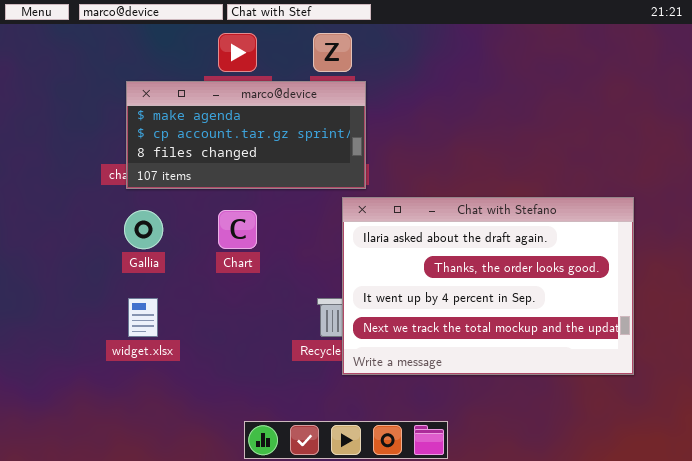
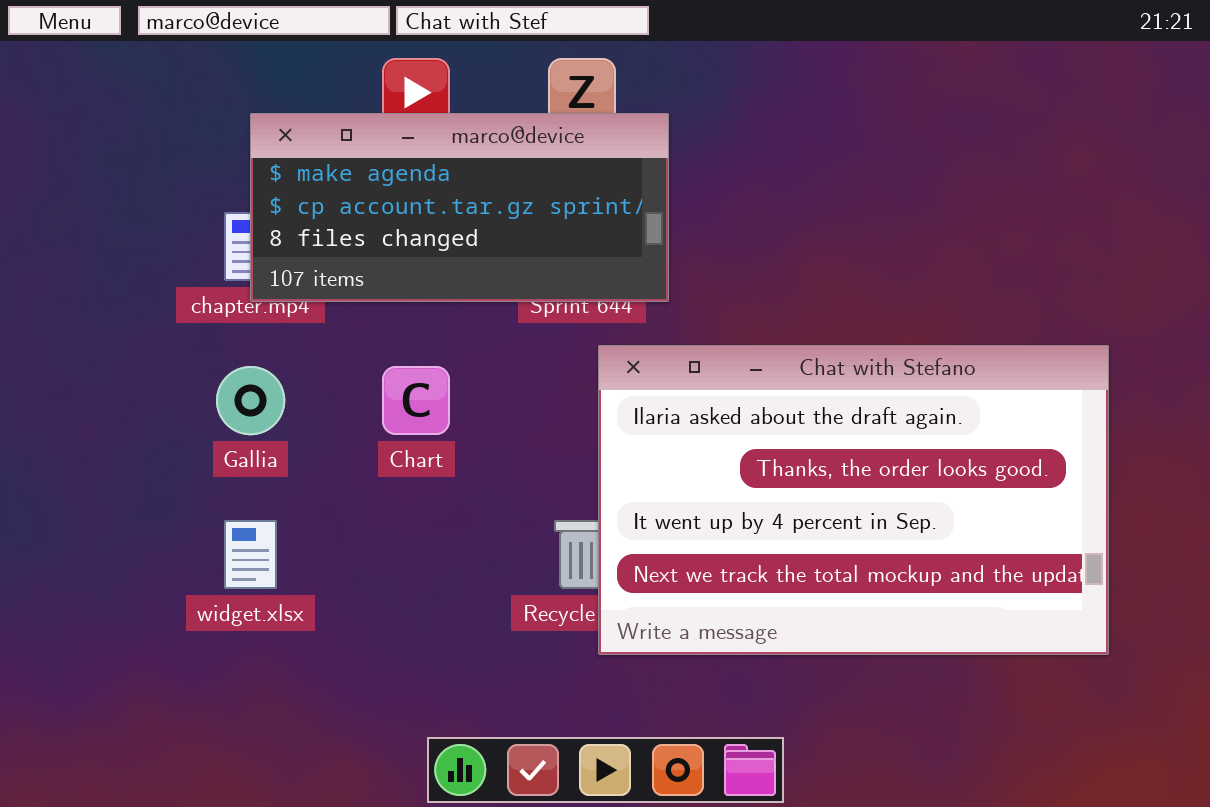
marco@device: [126,81,366,189] -> [250,113,669,302], moved

